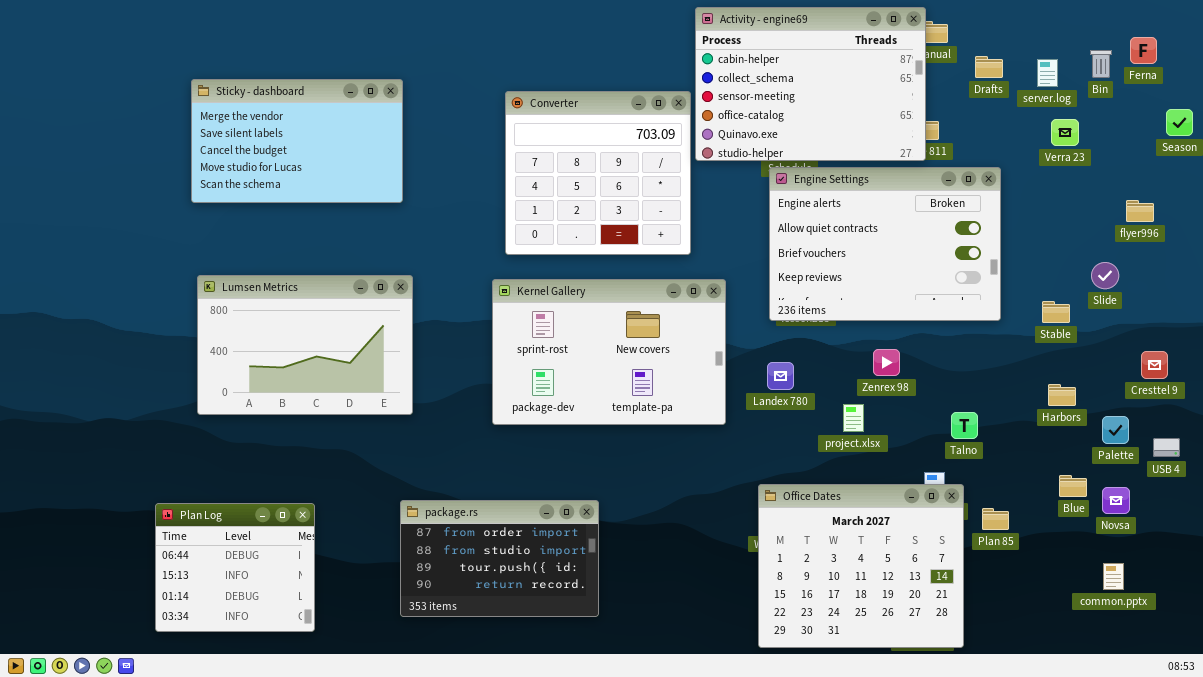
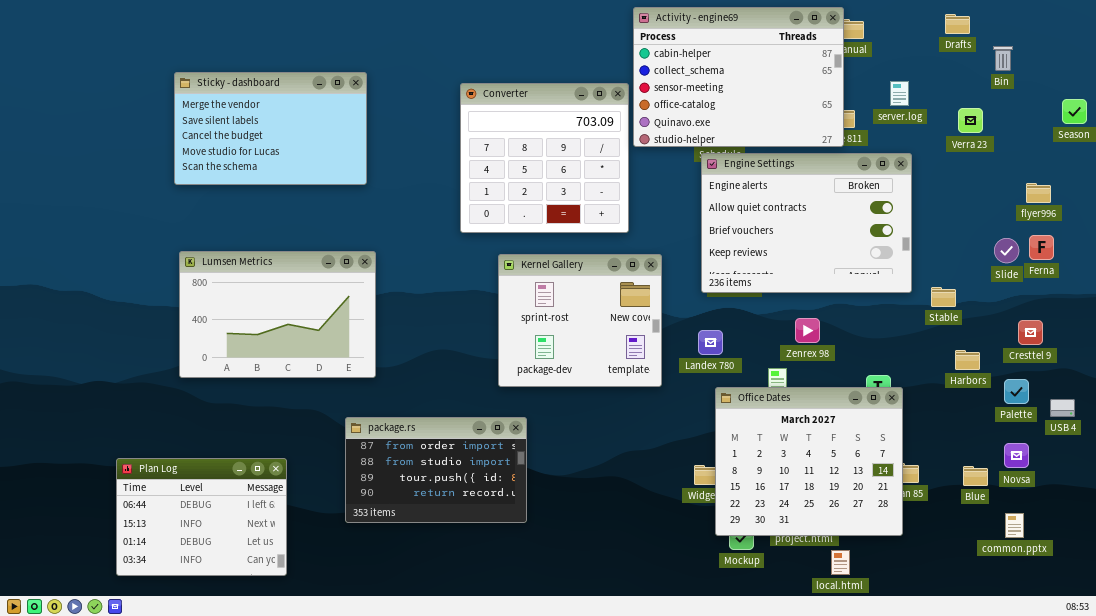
Ferna: [1130,37,1157,64] -> [1029,235,1054,260], moved
Drafts: [975,56,1003,78] -> [945,14,970,34], moved
server.log: [1037,59,1058,87] -> [890,81,909,106], moved
Kernel Gallery: [492,279,726,425] -> [498,254,662,387], resized
Stable: [1042,301,1070,323] -> [931,287,956,307], moved
Cresttel 9: [1141,351,1168,379] -> [1018,320,1043,345], moved
Blue: [1059,475,1087,497] -> [963,466,988,486], moved
Office Dates: [758,484,964,648] -> [715,387,903,536], moved
package.rs: [400,500,599,617] -> [345,417,527,523], moved
Plan Log: [155,503,315,632] -> [116,458,287,576], resized

